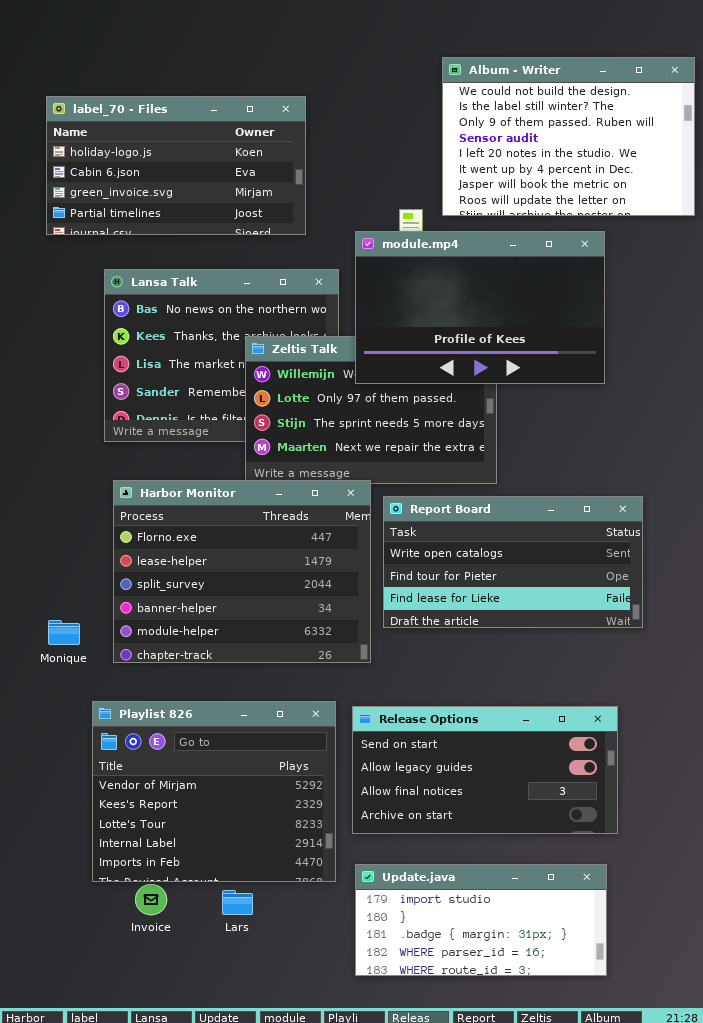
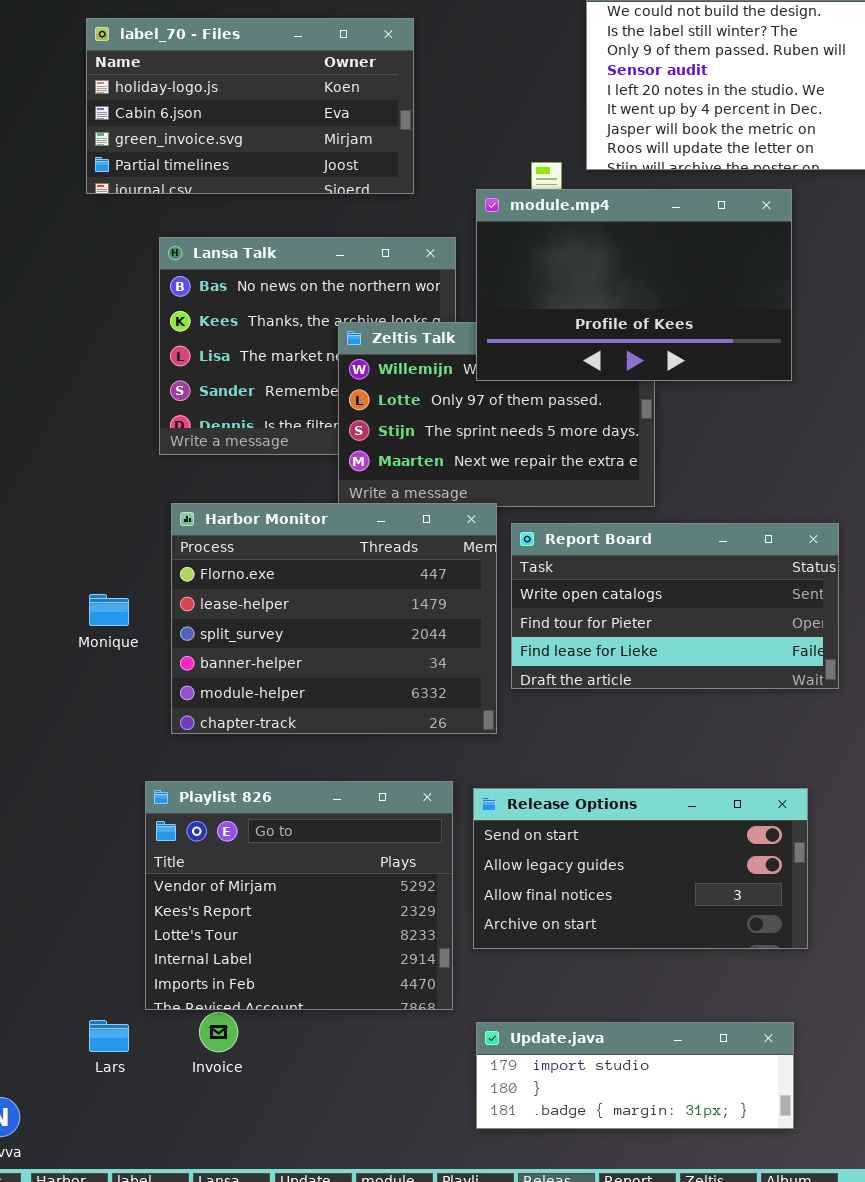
Monique: [48,620,80,645] -> [89,594,129,626], moved
Update.java: [355,864,607,976] -> [476,1022,794,1129], resized
Lars: [222,890,253,915] -> [89,1020,129,1052], moved

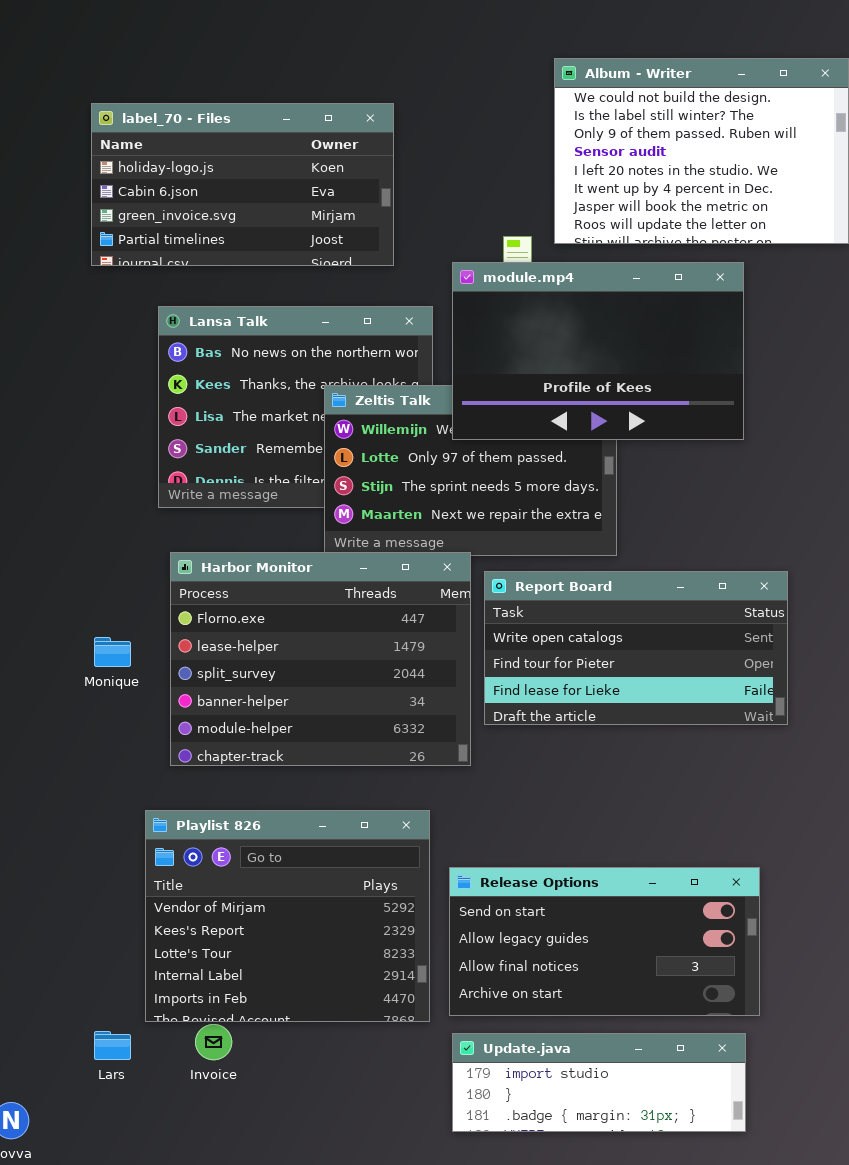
Release Options: [473,788,808,949] -> [449,867,760,1016], moved

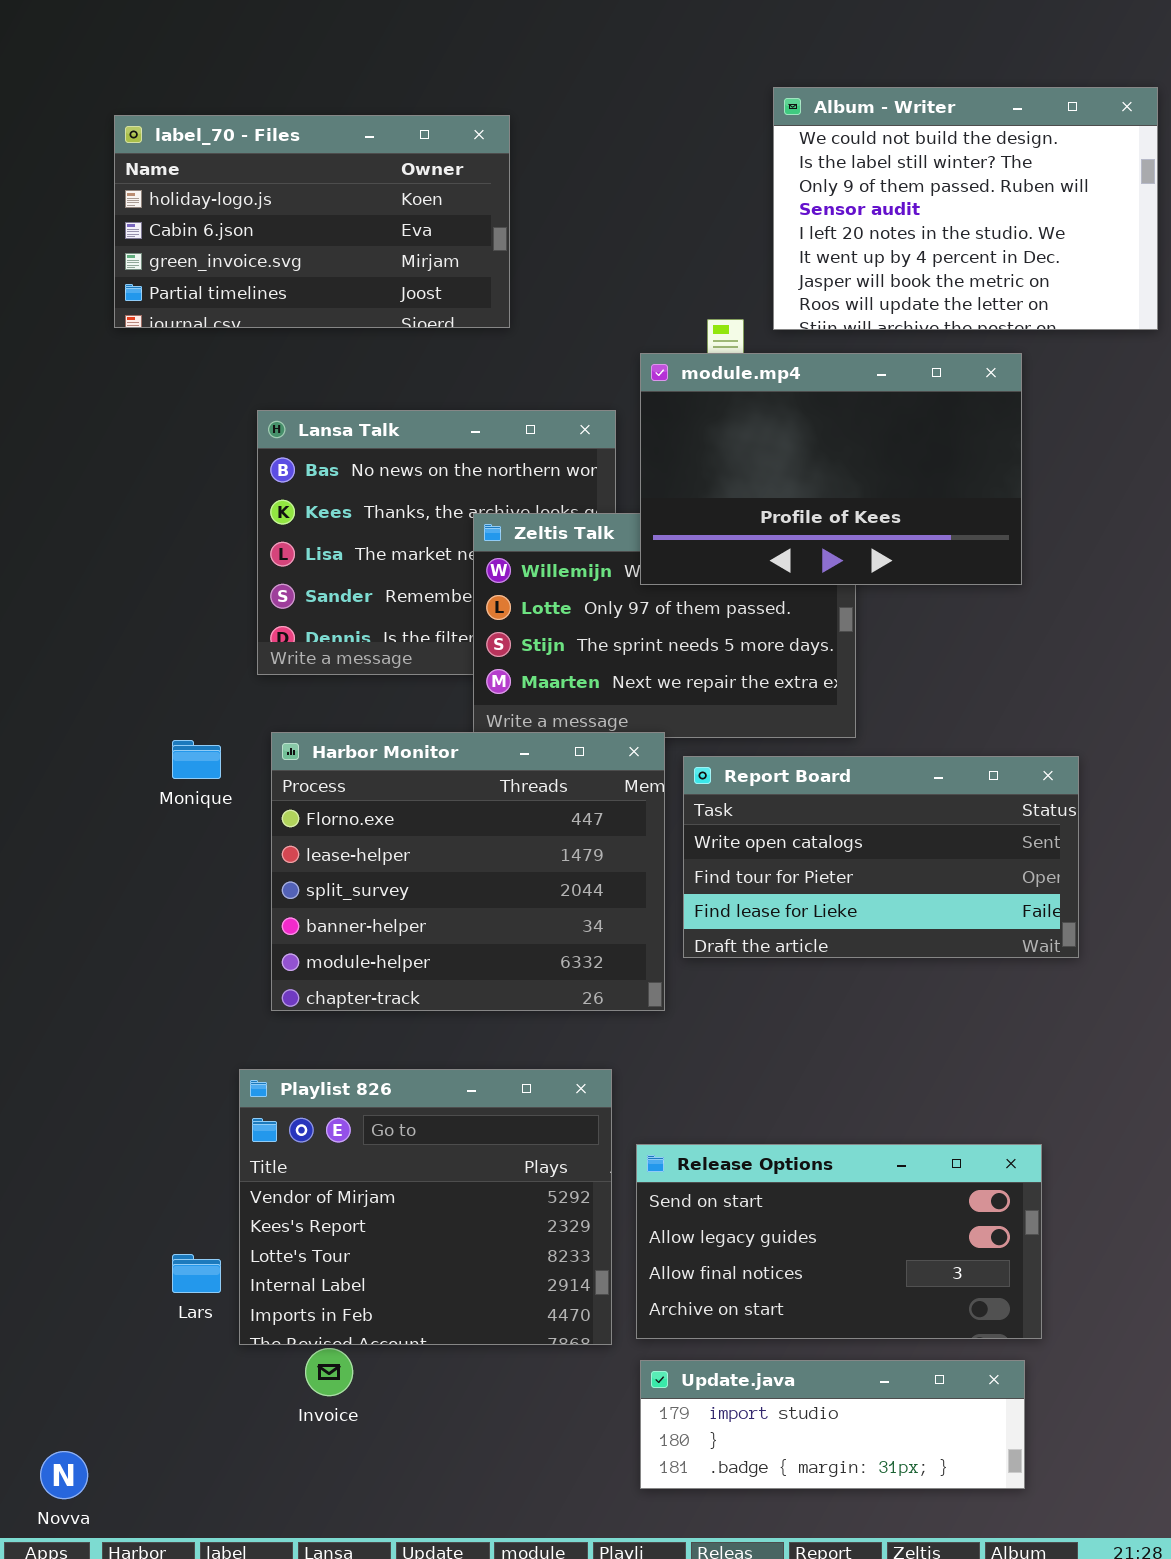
label_70 - Files: [91,103,394,266] -> [114,115,510,328], moved
Monique: [94,637,131,667] -> [172,740,221,779], moved
Lars: [94,1031,131,1060] -> [172,1254,221,1293], moved

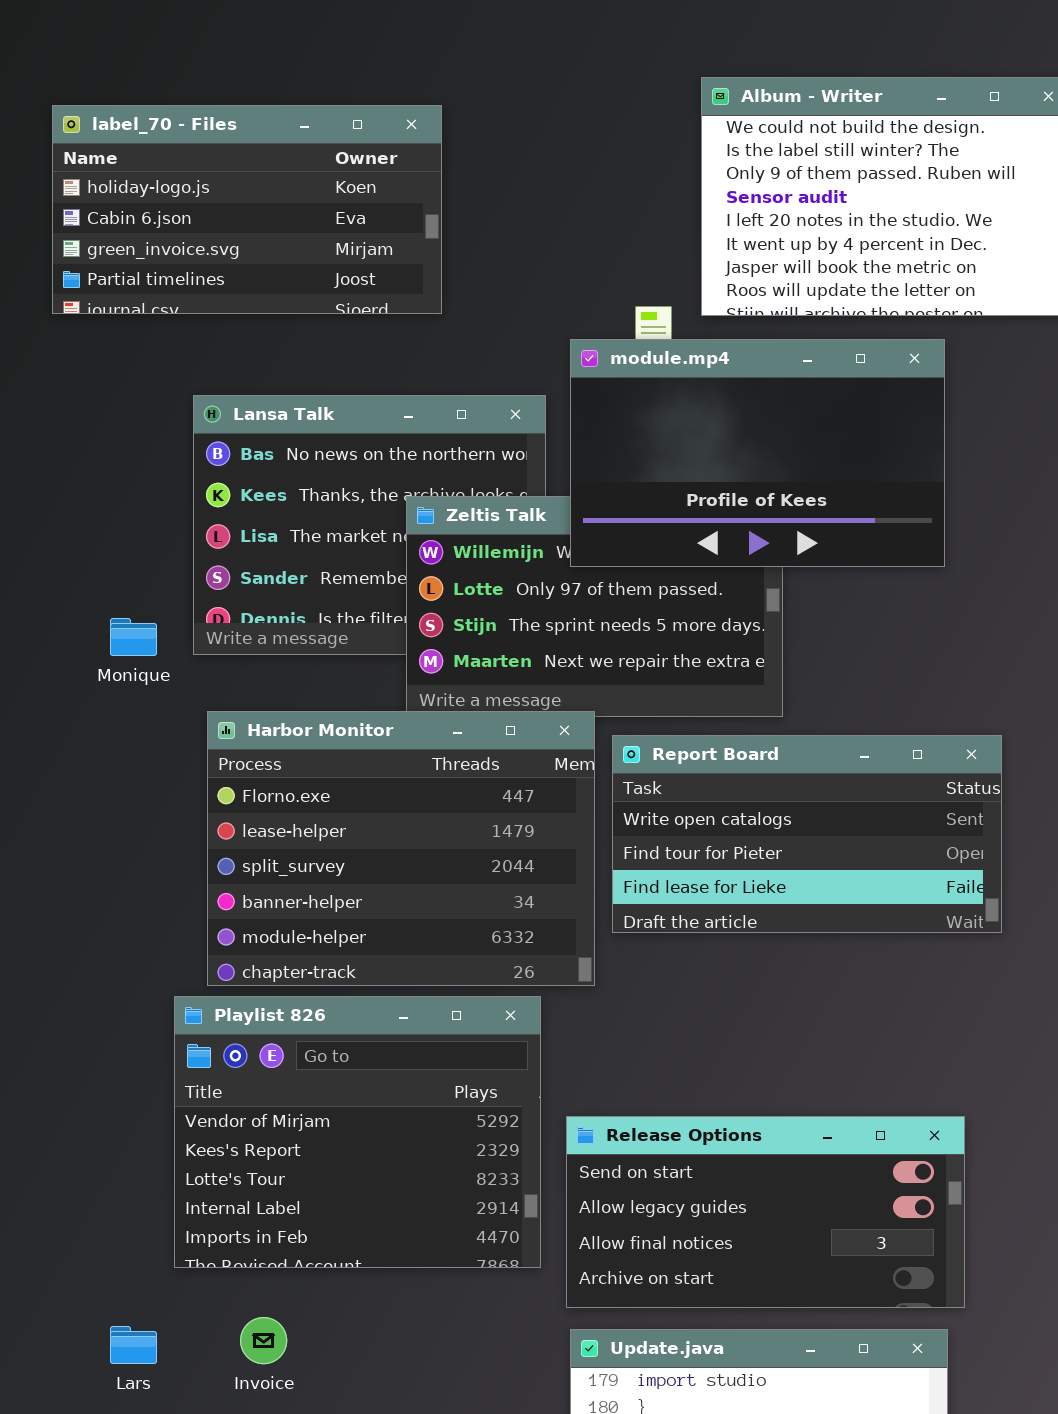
Monique: [172,740,221,779] -> [110,618,157,656], moved
Playlist 826: [239,1069,612,1345] -> [174,996,541,1268], moved
Lars: [172,1254,221,1293] -> [110,1326,157,1364], moved

